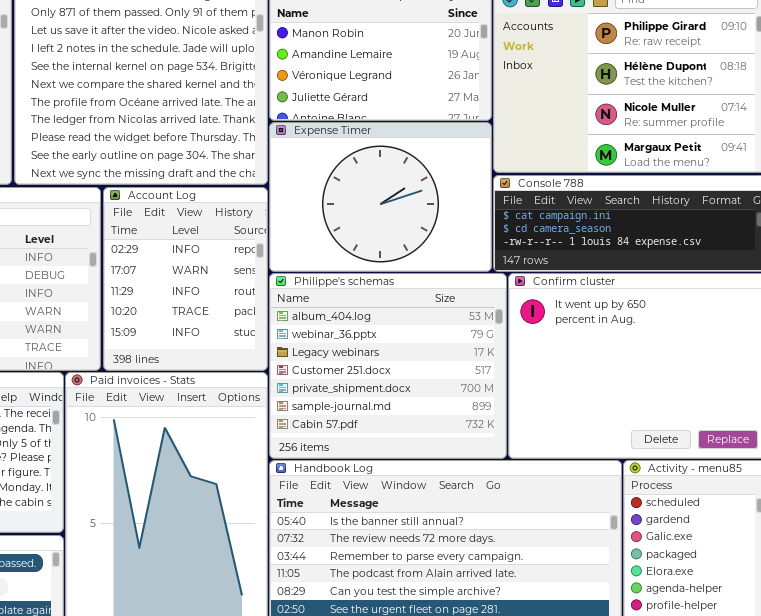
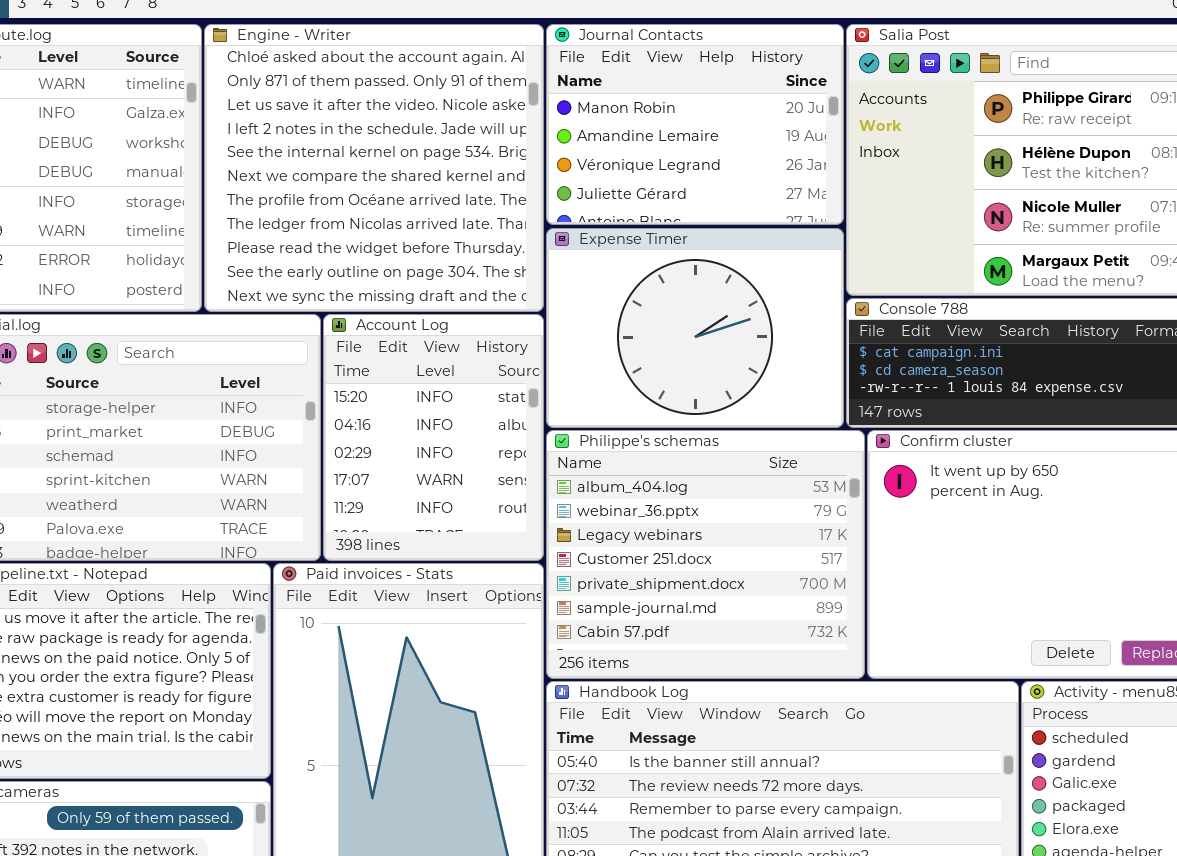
Account Log: [103,187,268,371] -> [323,314,544,561], scrolled up 2 rows

